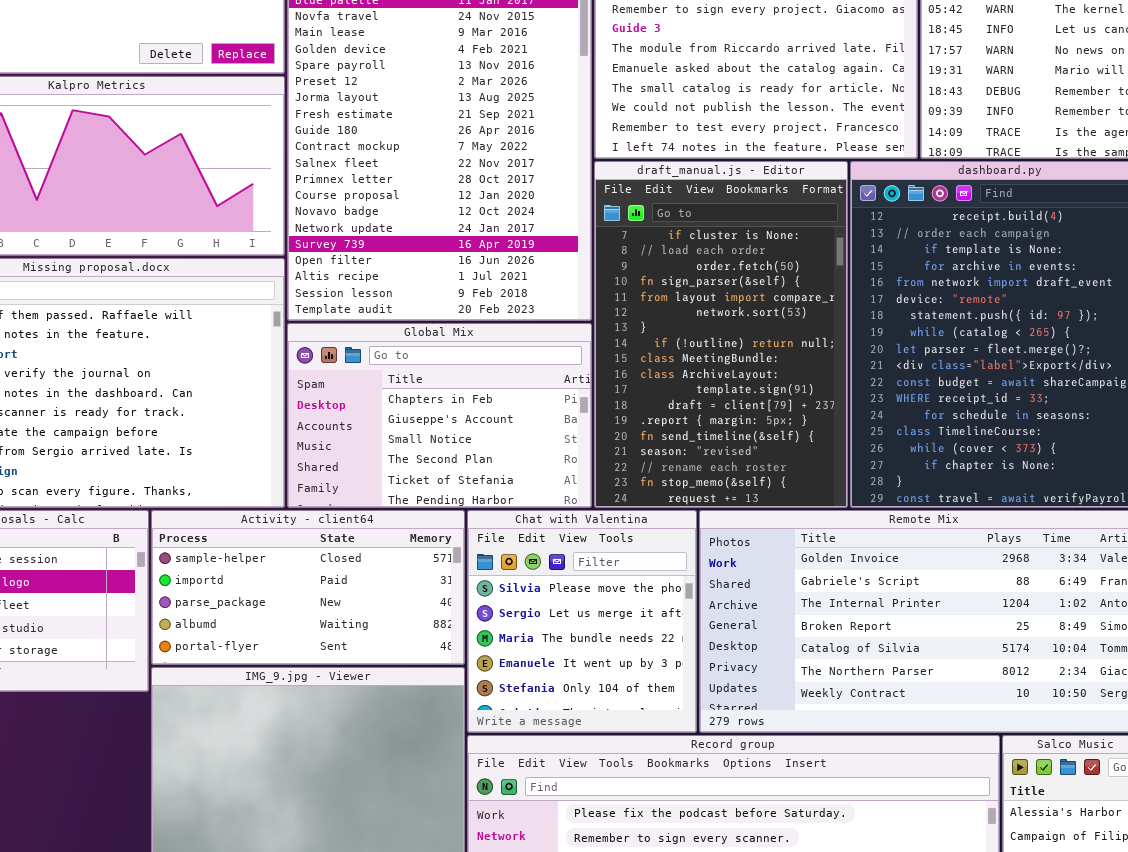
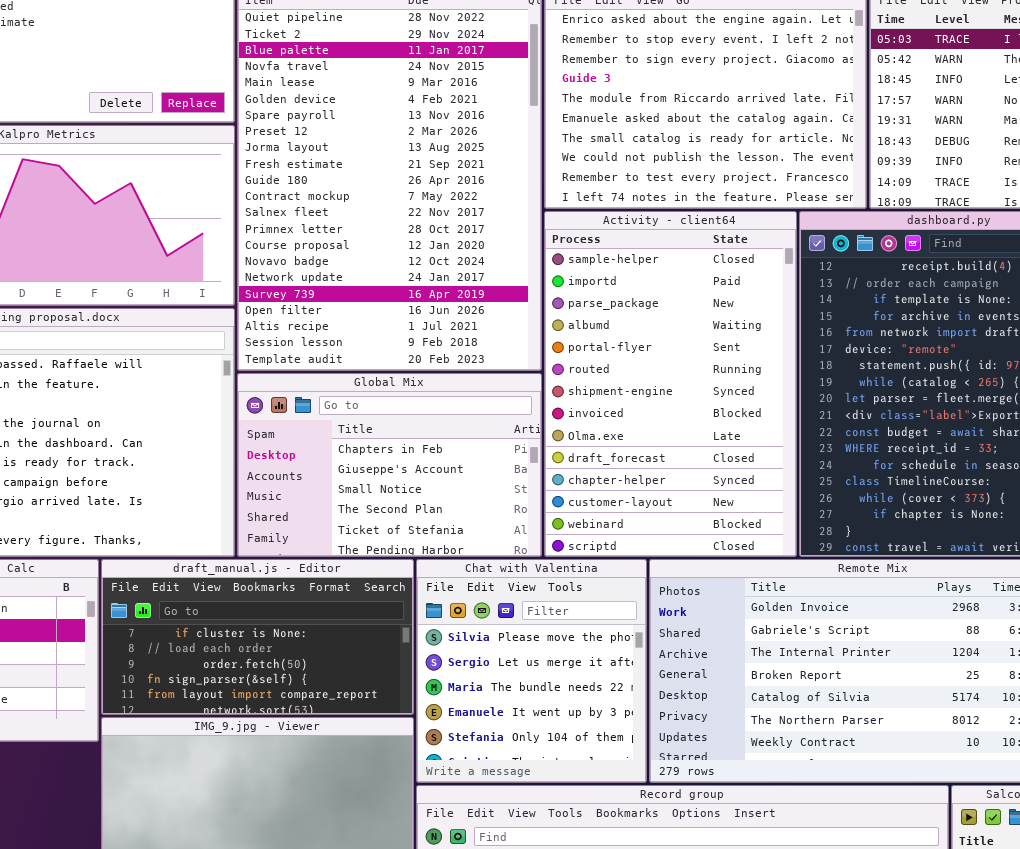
draft_manual.js - Editor: [594,161,848,508] -> [101,559,414,715], moved, resized
Activity - client64: [151,510,465,665] -> [544,211,797,557], moved, resized

